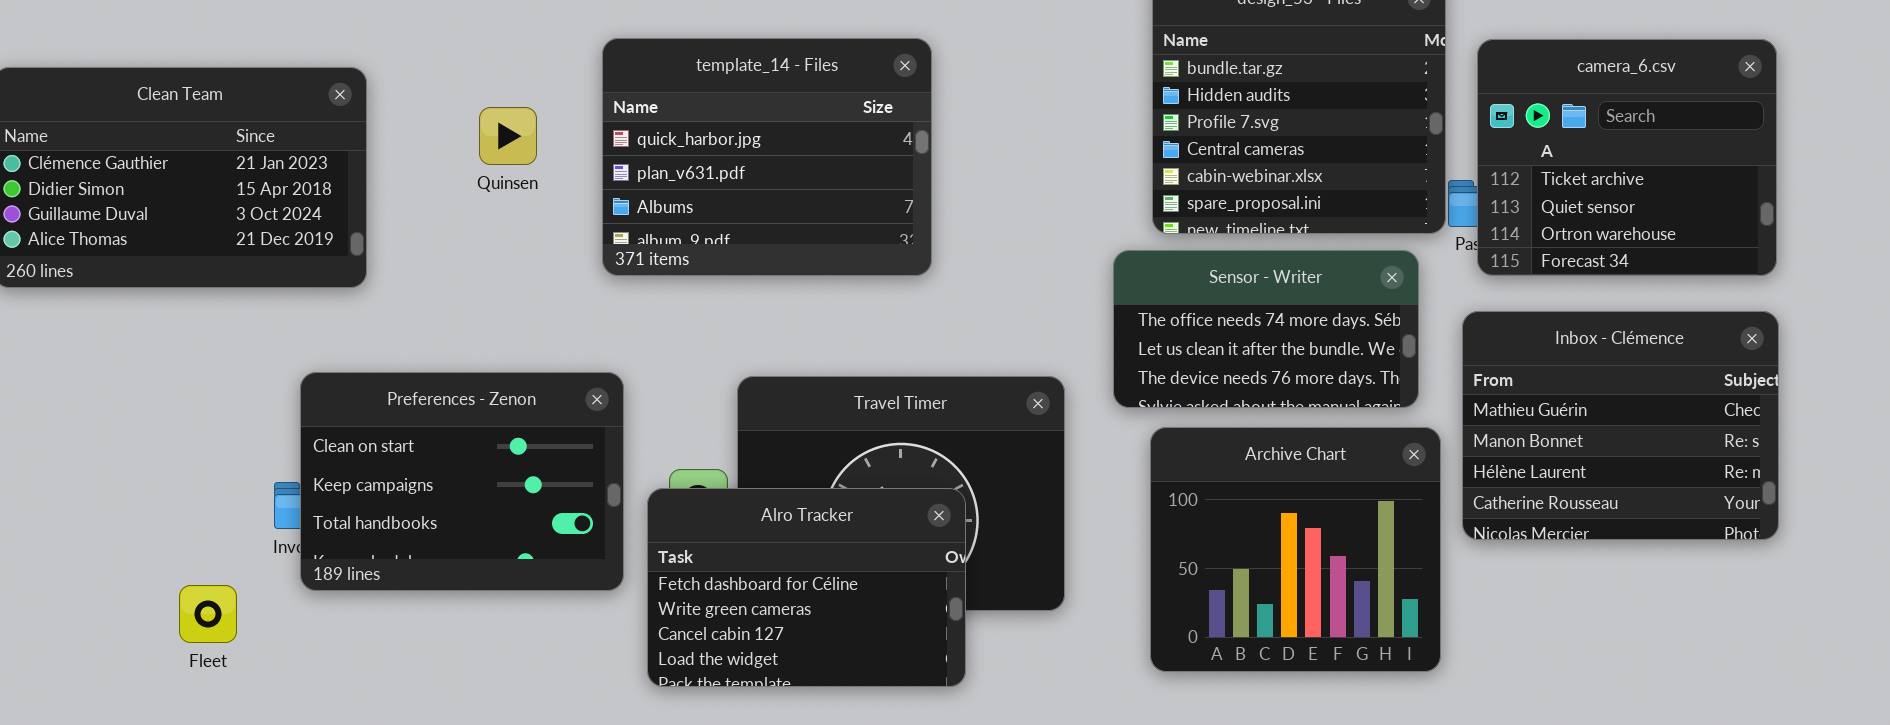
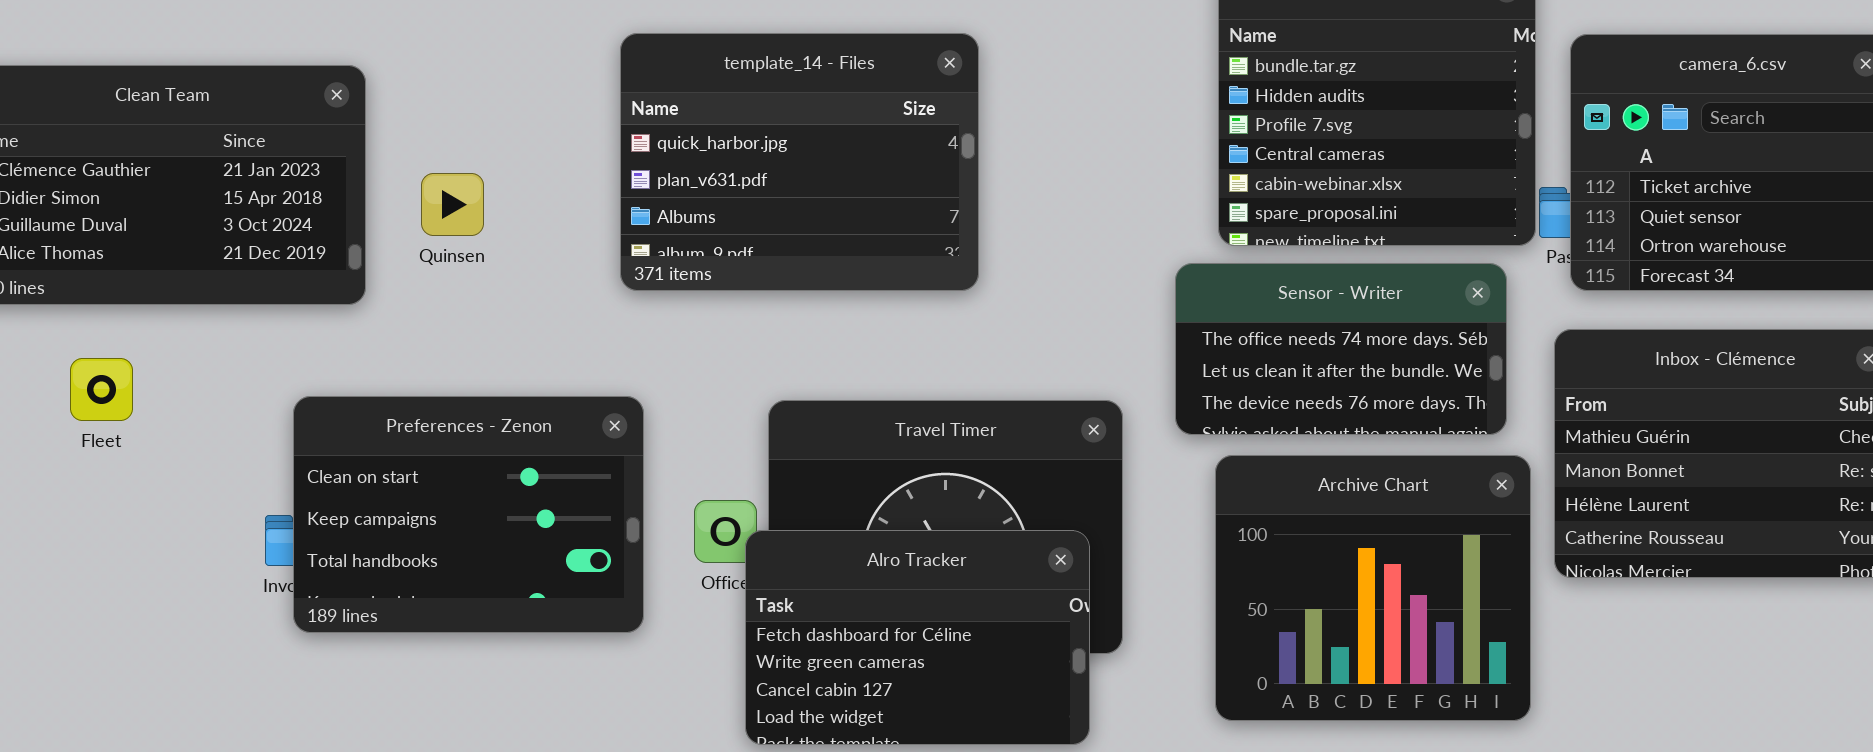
Quinsen: [479,107,537,165] -> [421,173,484,236], moved
Alro Tracker: [647,488,966,687] -> [745,530,1090,745], moved
Fleet: [179,585,237,643] -> [70,358,133,421], moved

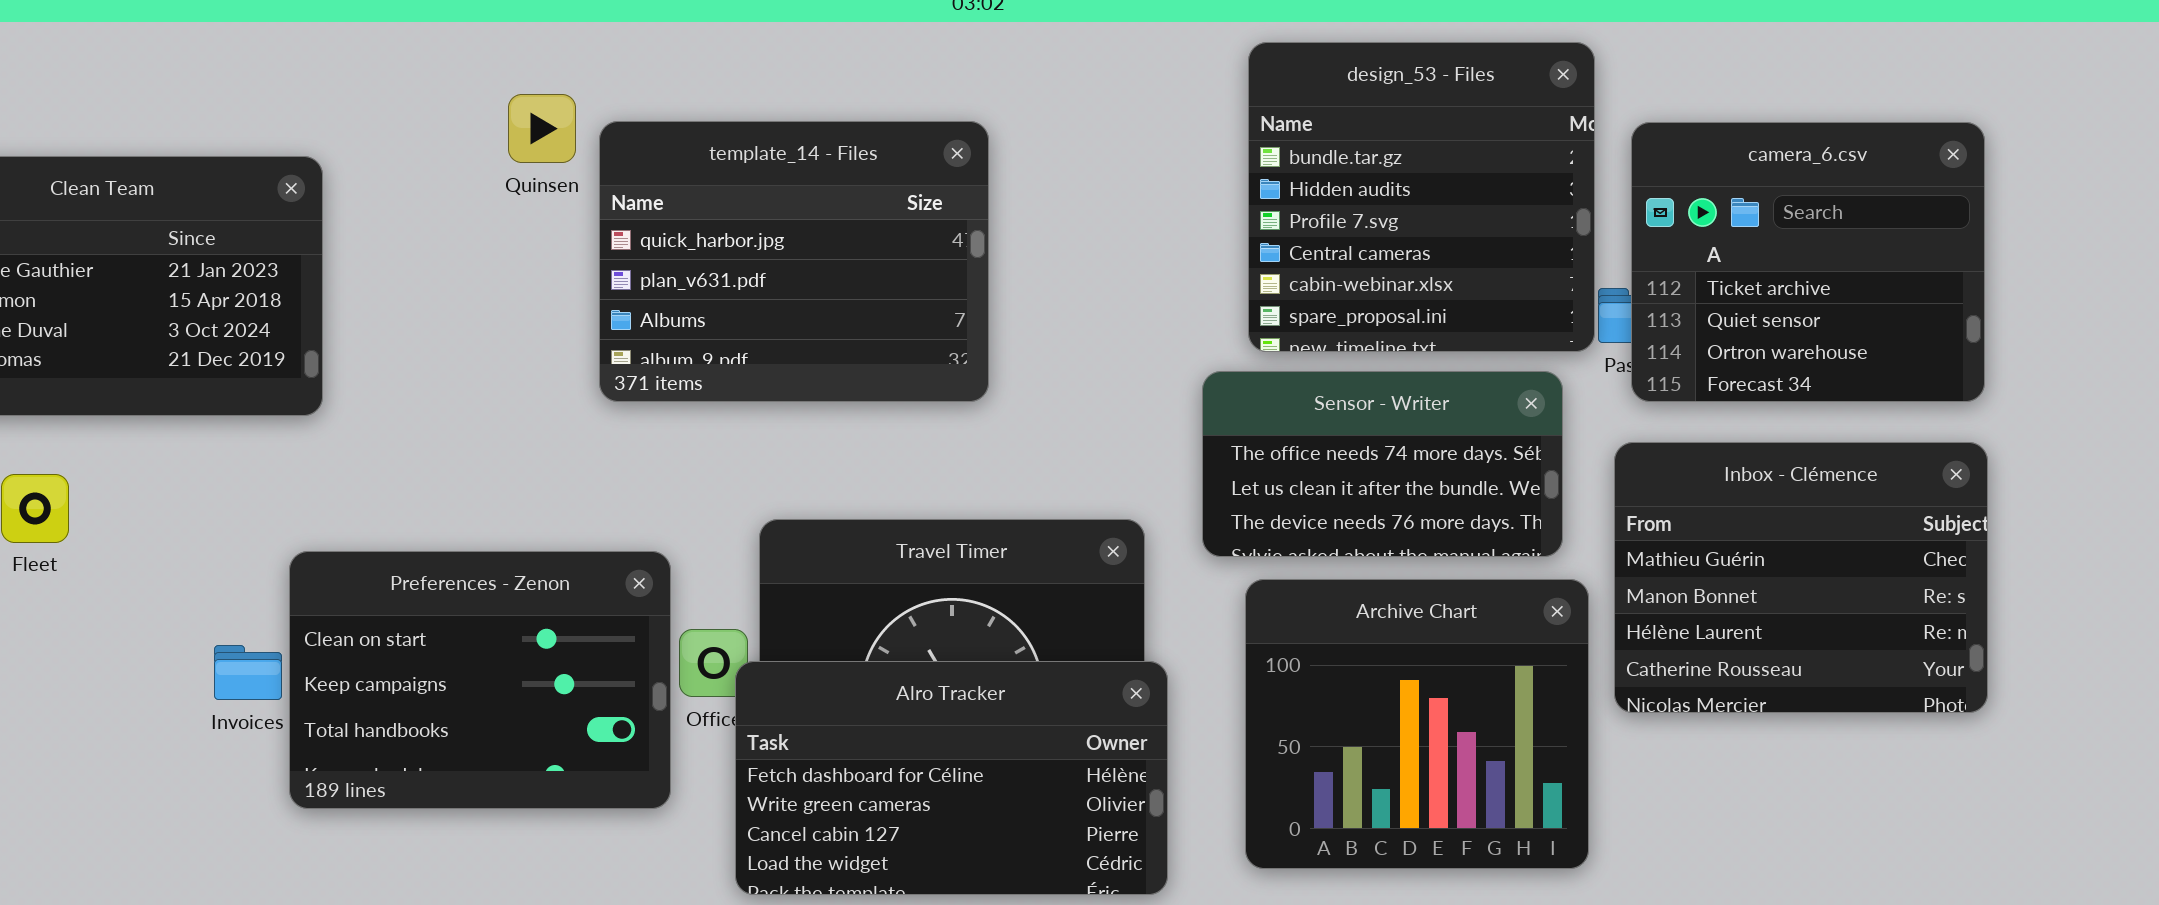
Quinsen: [421,173,484,236] -> [508,94,576,163], moved
Preferences - Zenon: [293,396,644,633] -> [289,551,671,809], moved
Alro Tracker: [745,530,1090,745] -> [735,661,1168,895], resized

